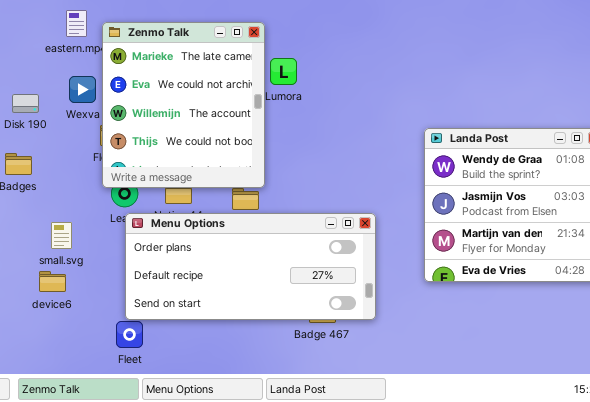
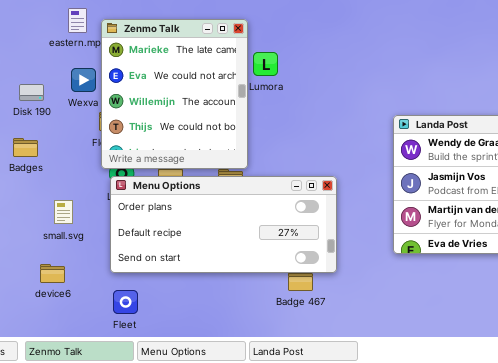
Menu Options: [125,213,376,320] -> [110,176,337,273], moved
device6: [39,271,66,292] -> [40,264,65,283], moved

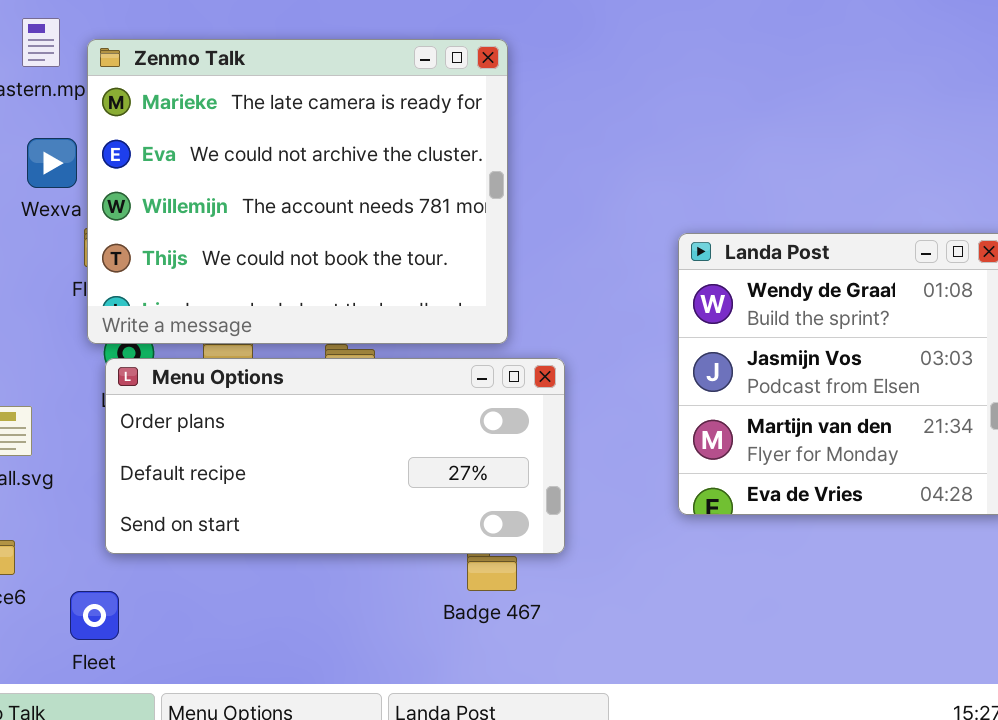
Zenmo Talk: [101,19,248,169] -> [87,39,508,344], resized
Fleet: [113,290,138,314] -> [70,591,119,640], moved

